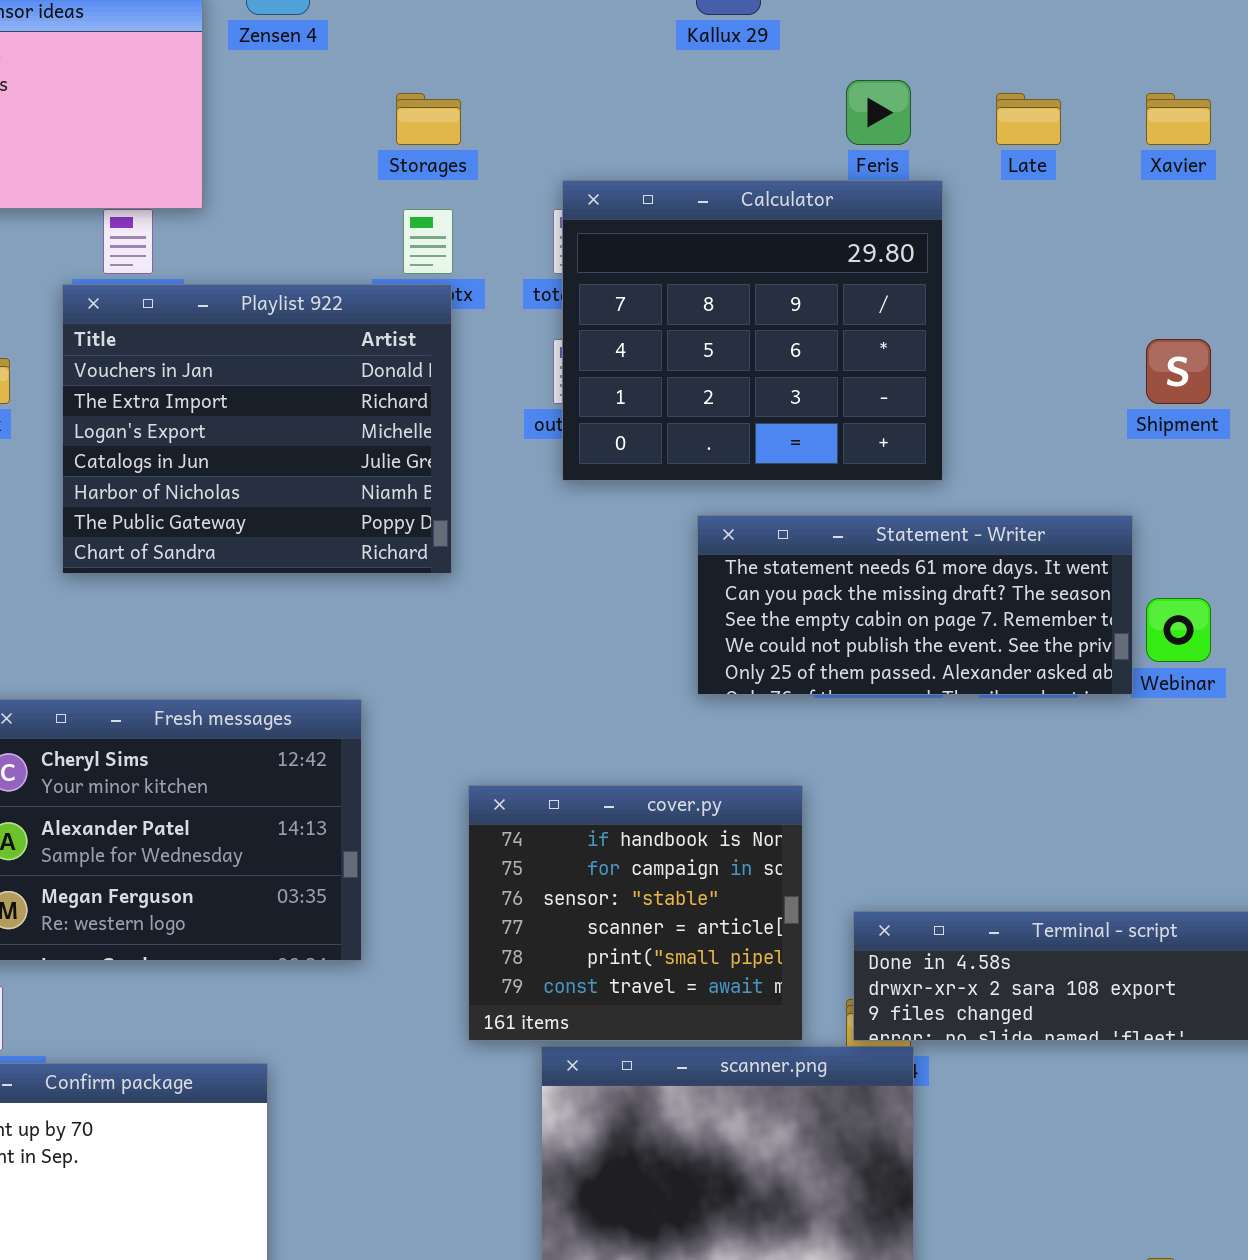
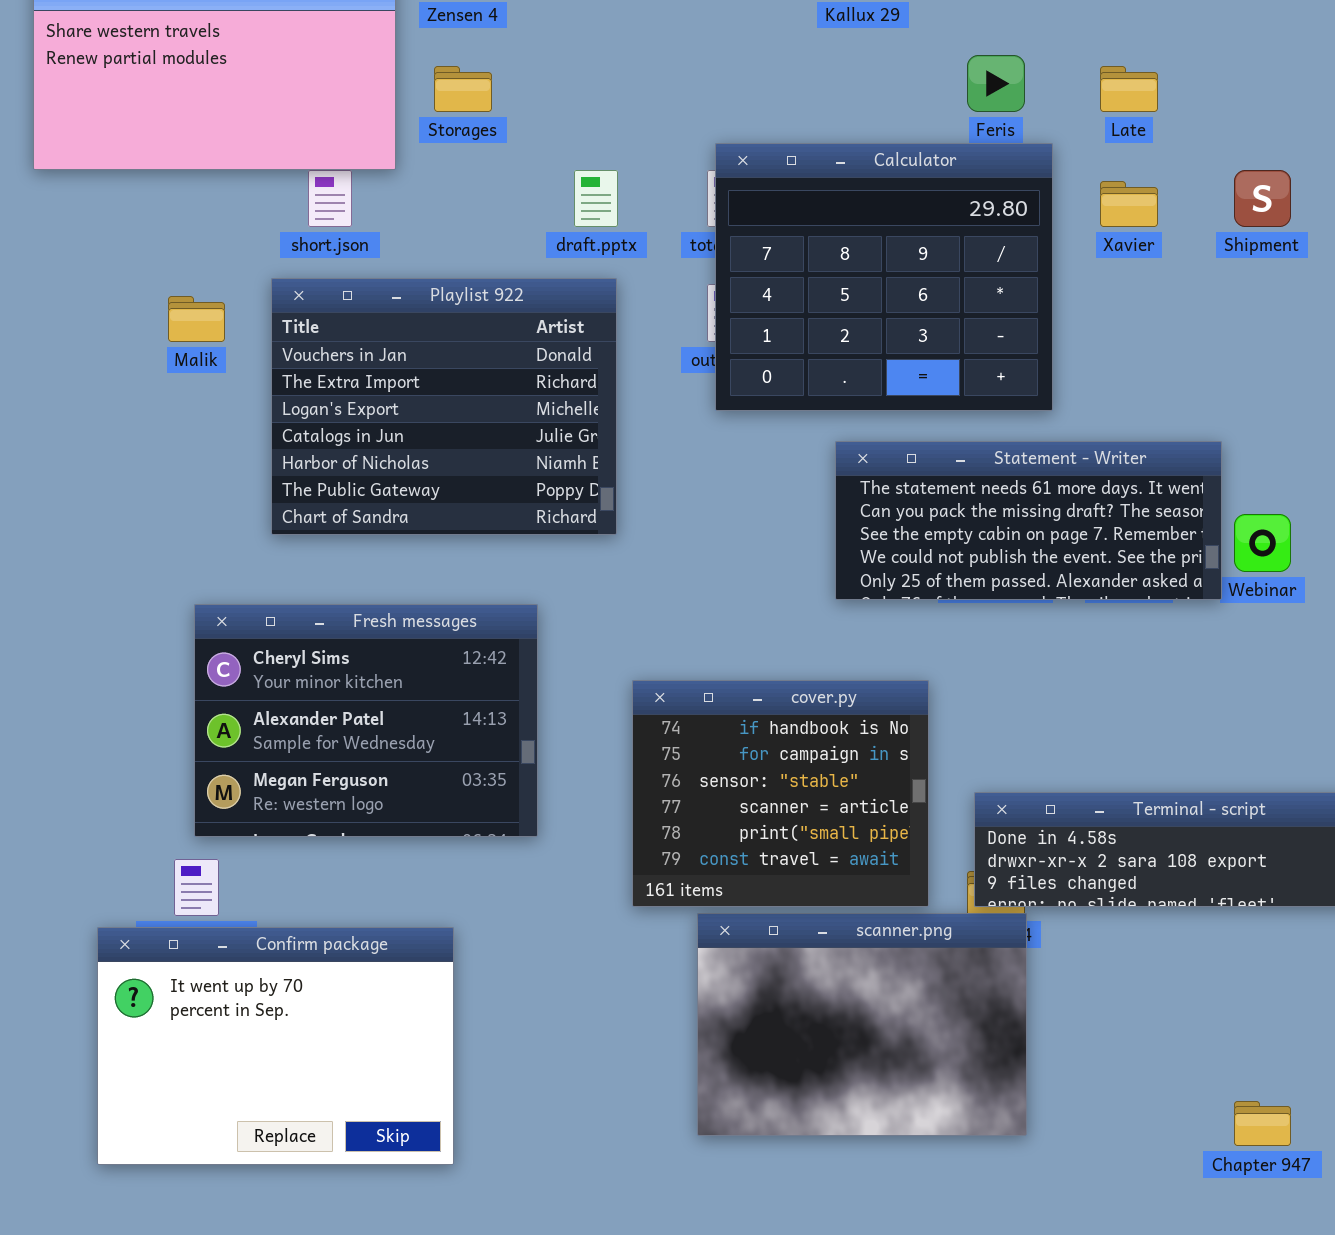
Storages: [396,93,461,145] -> [434,66,492,112], moved
Xavier: [1146,93,1211,145] -> [1100,181,1158,227], moved
Playlist 922: [62,284,452,574] -> [271,278,617,535], moved
Shipment: [1146,339,1211,404] -> [1234,170,1291,227], moved

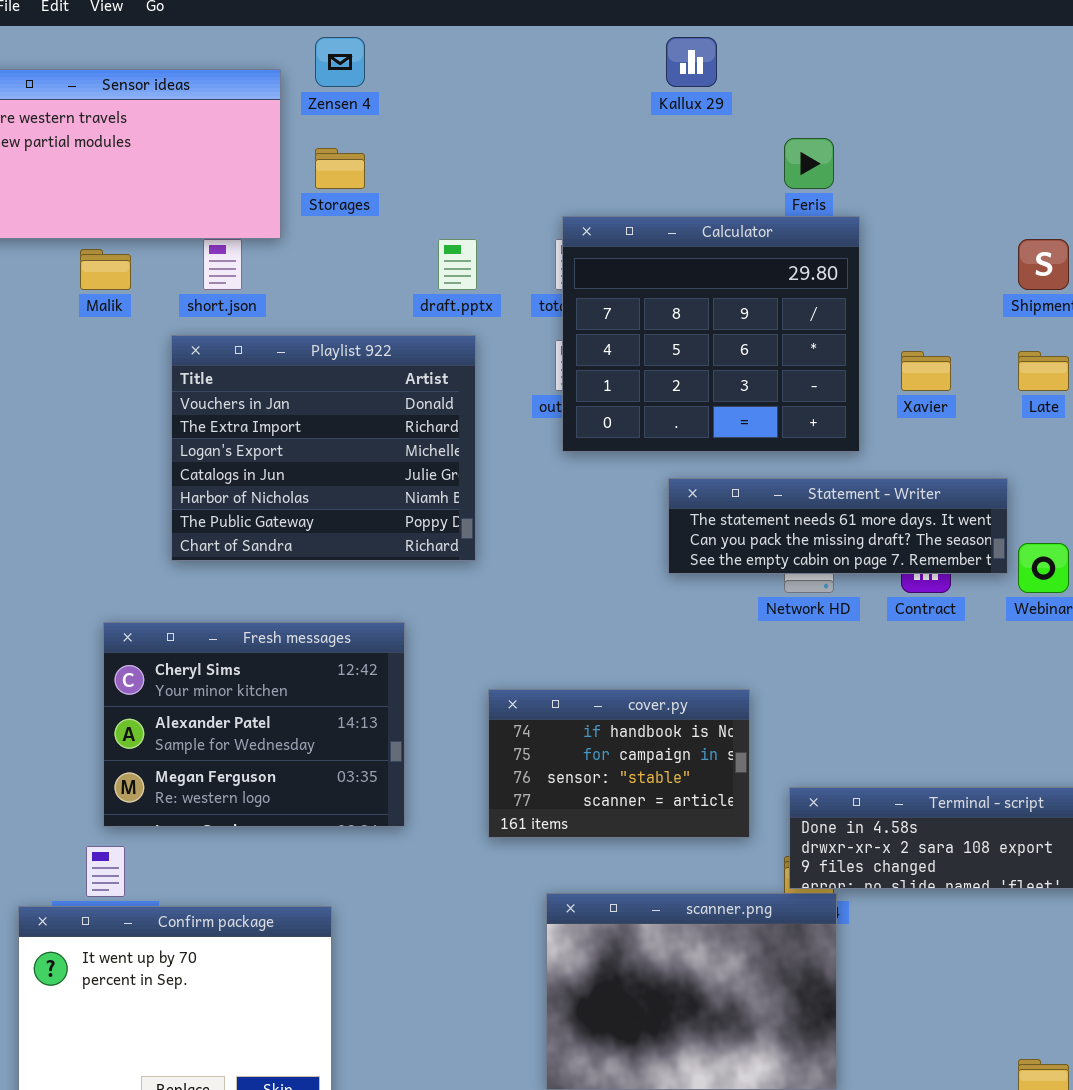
Late: [1100,66,1158,112] -> [1018,351,1069,391], moved
Xavier: [1100,181,1158,227] -> [901,351,951,391], moved
Malik: [168,296,225,342] -> [80,249,131,290], moved
Statement - Writer: [835,441,1222,600] -> [668,478,1008,574], resized
cover.py: [632,680,929,907] -> [488,689,750,838], resized

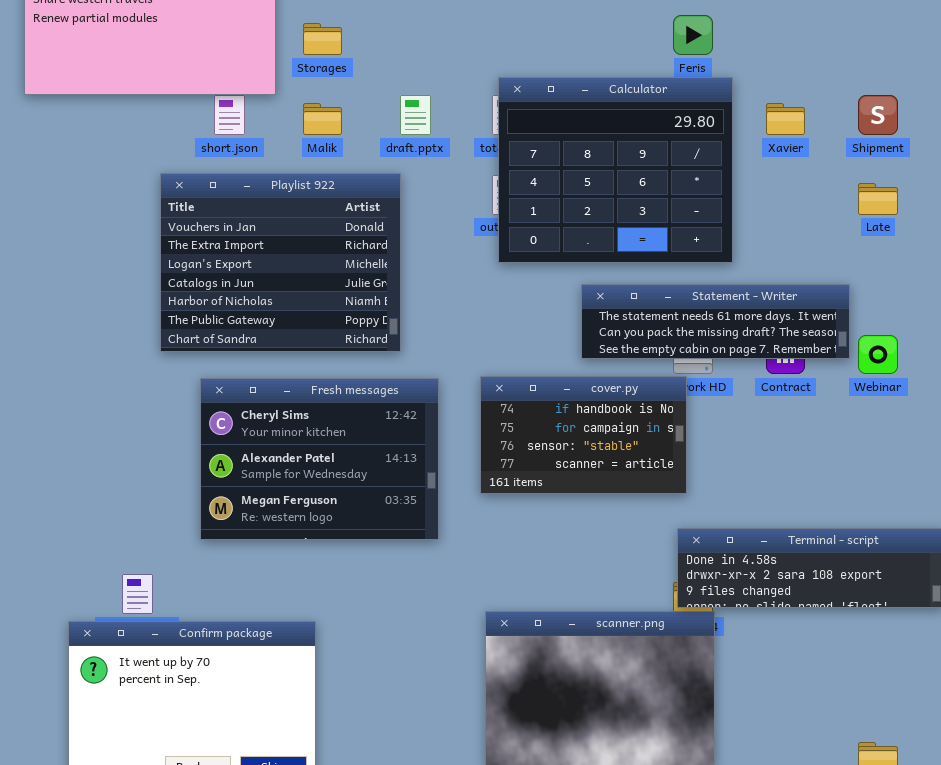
Malik: [80,249,131,290] -> [303,103,342,135], moved
Playlist 922: [171,335,476,561] -> [160,173,401,352], moved
Xavier: [901,351,951,391] -> [766,103,805,135], moved
Fresh messages: [103,622,405,827] -> [200,378,439,540], moved
cover.py: [488,689,750,838] -> [480,376,687,494], moved

